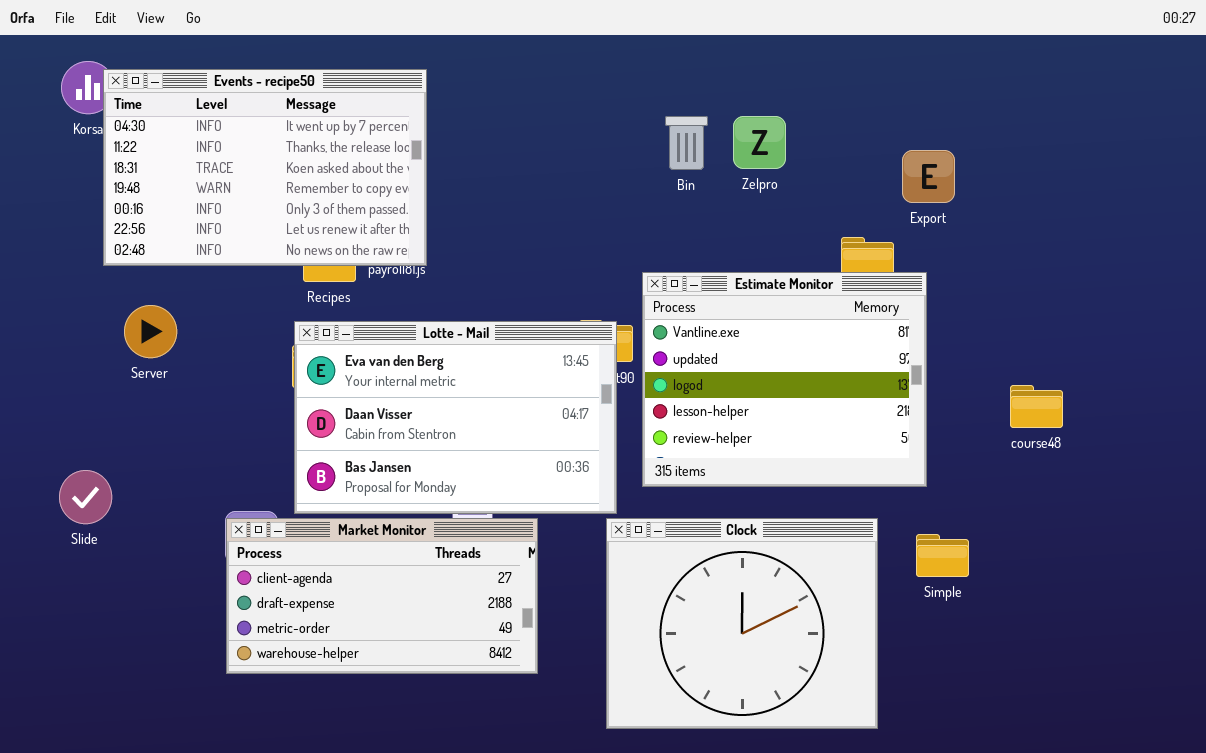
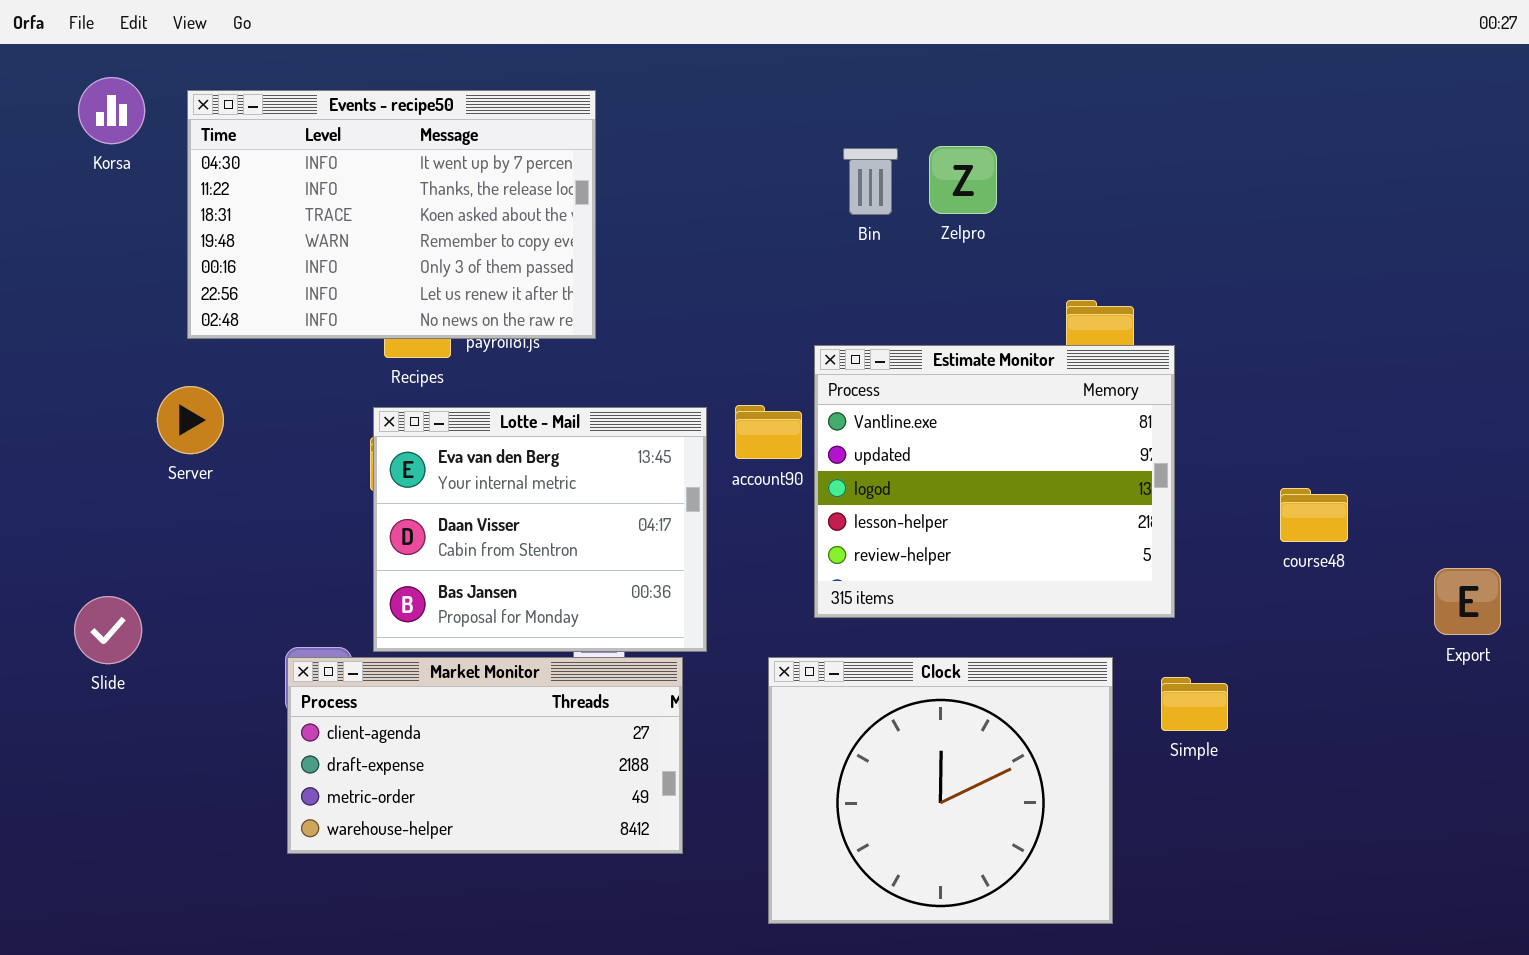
Events - recipe50: [103,69,427,266] -> [187,90,596,339], moved
Export: [902,150,955,203] -> [1434,568,1501,635], moved
Lotte - Mail: [294,321,617,514] -> [373,407,707,652], resized

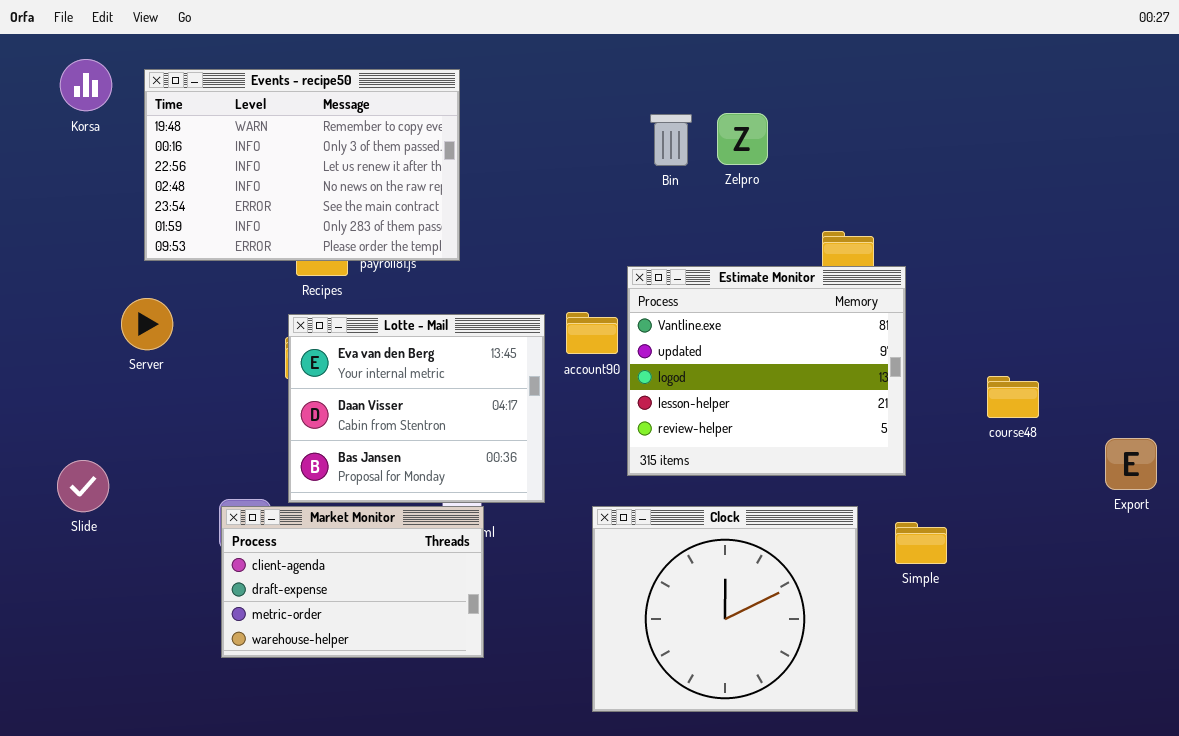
Events - recipe50: [187,90,596,339] -> [144,69,460,261], scrolled down 3 rows
Market Monitor: [287,657,683,854] -> [221,506,484,658], resized

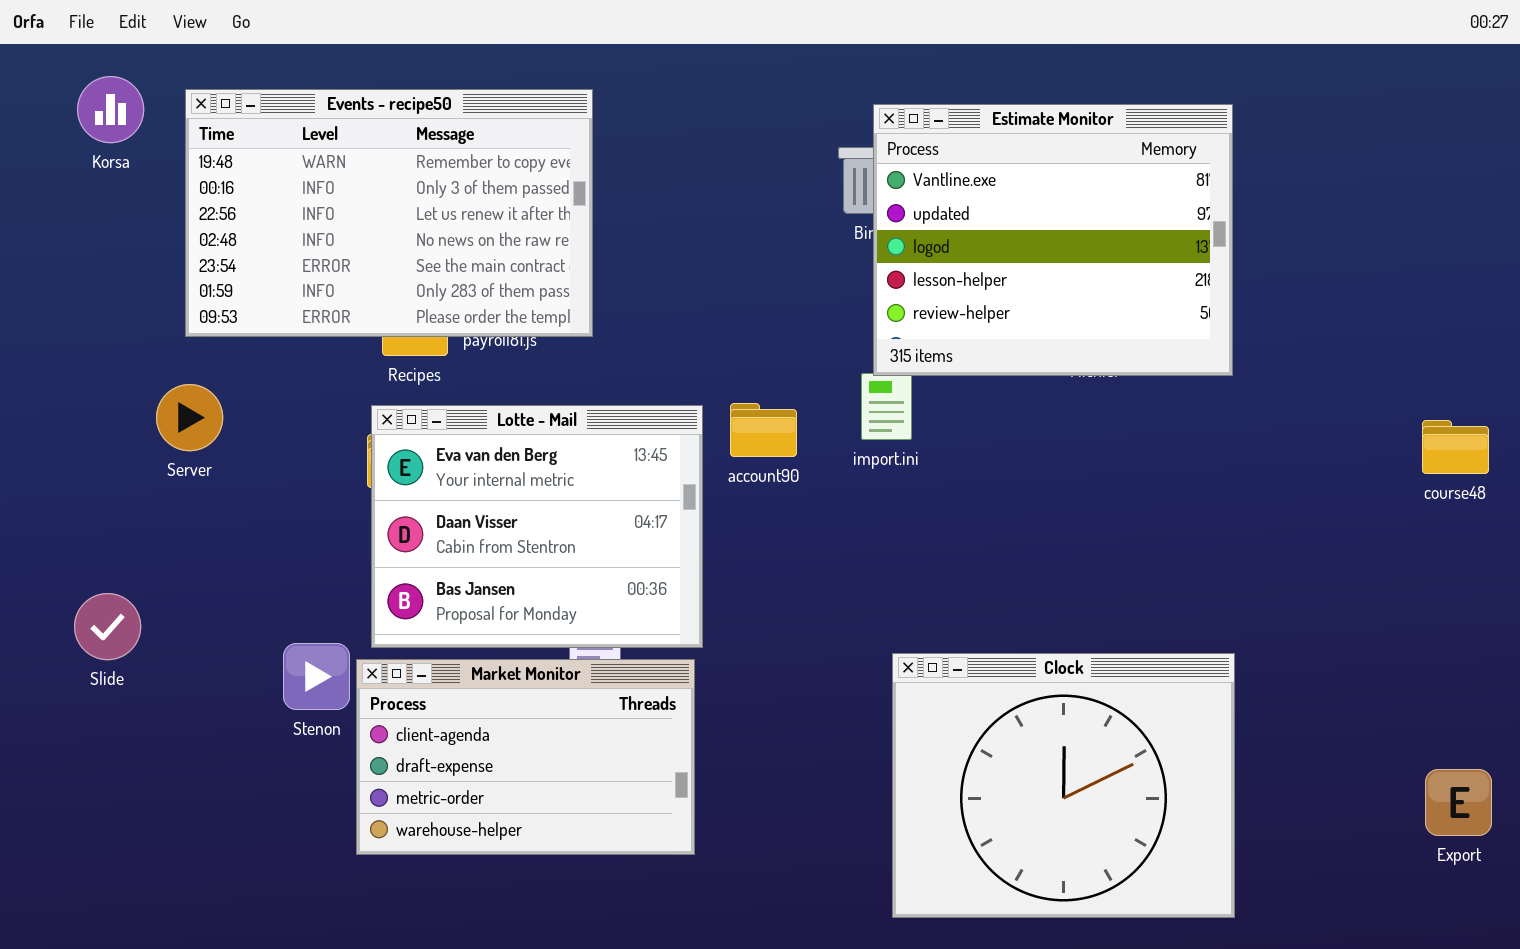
Estimate Monitor: [627,266,906,476] -> [873,104,1233,376], moved
course48: [987,376,1039,418] -> [1422,420,1489,474], moved
Export: [1105,438,1157,490] -> [1425,769,1492,836], moved
Market Monitor: [221,506,484,658] -> [356,659,695,855], moved
Clock: [592,506,858,712] -> [892,653,1235,918], moved

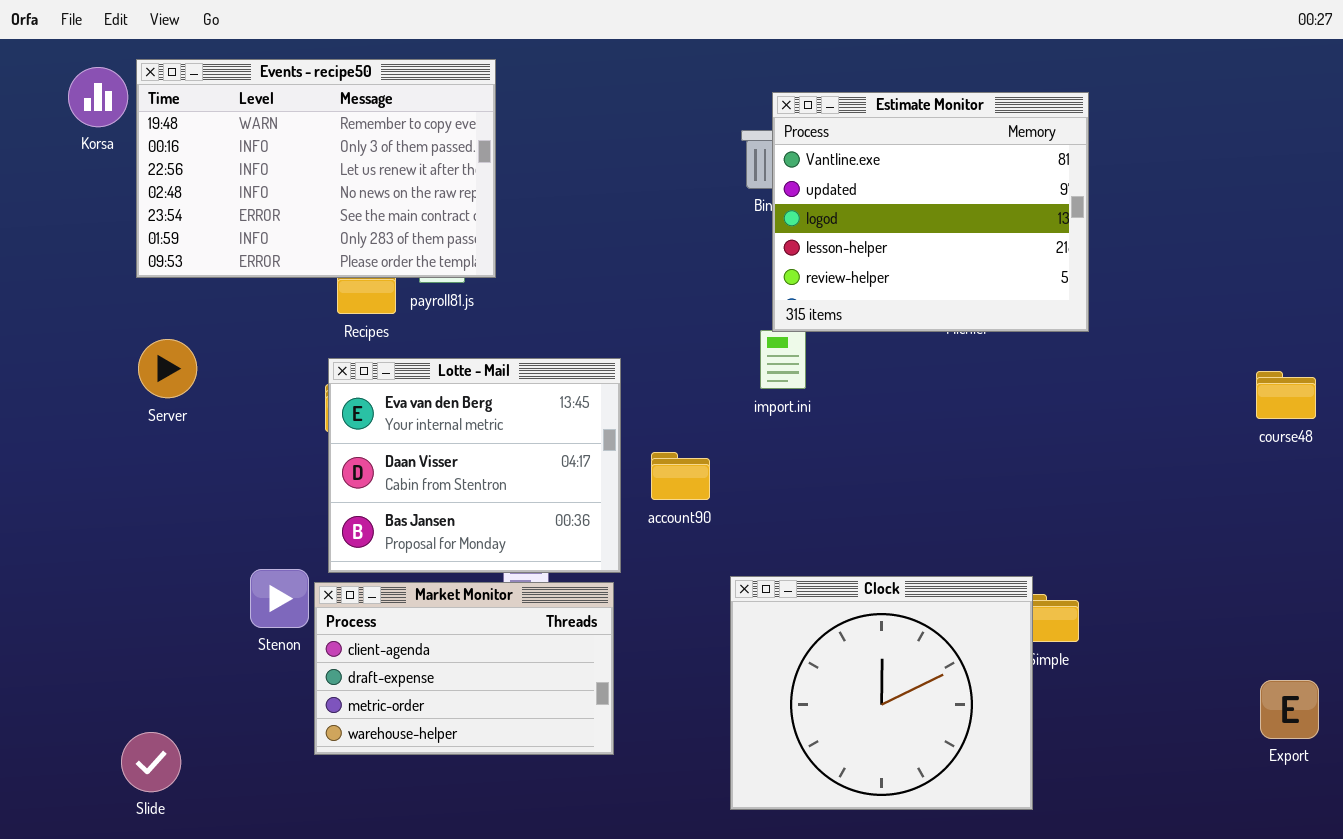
Events - recipe50: [185,89,593,337] -> [136,59,496,278], moved
account90: [730,403,797,457] -> [651,452,710,500], moved
Slide: [74,593,141,660] -> [121,732,181,792], moved
Clock: [892,653,1235,918] -> [730,576,1033,810], moved

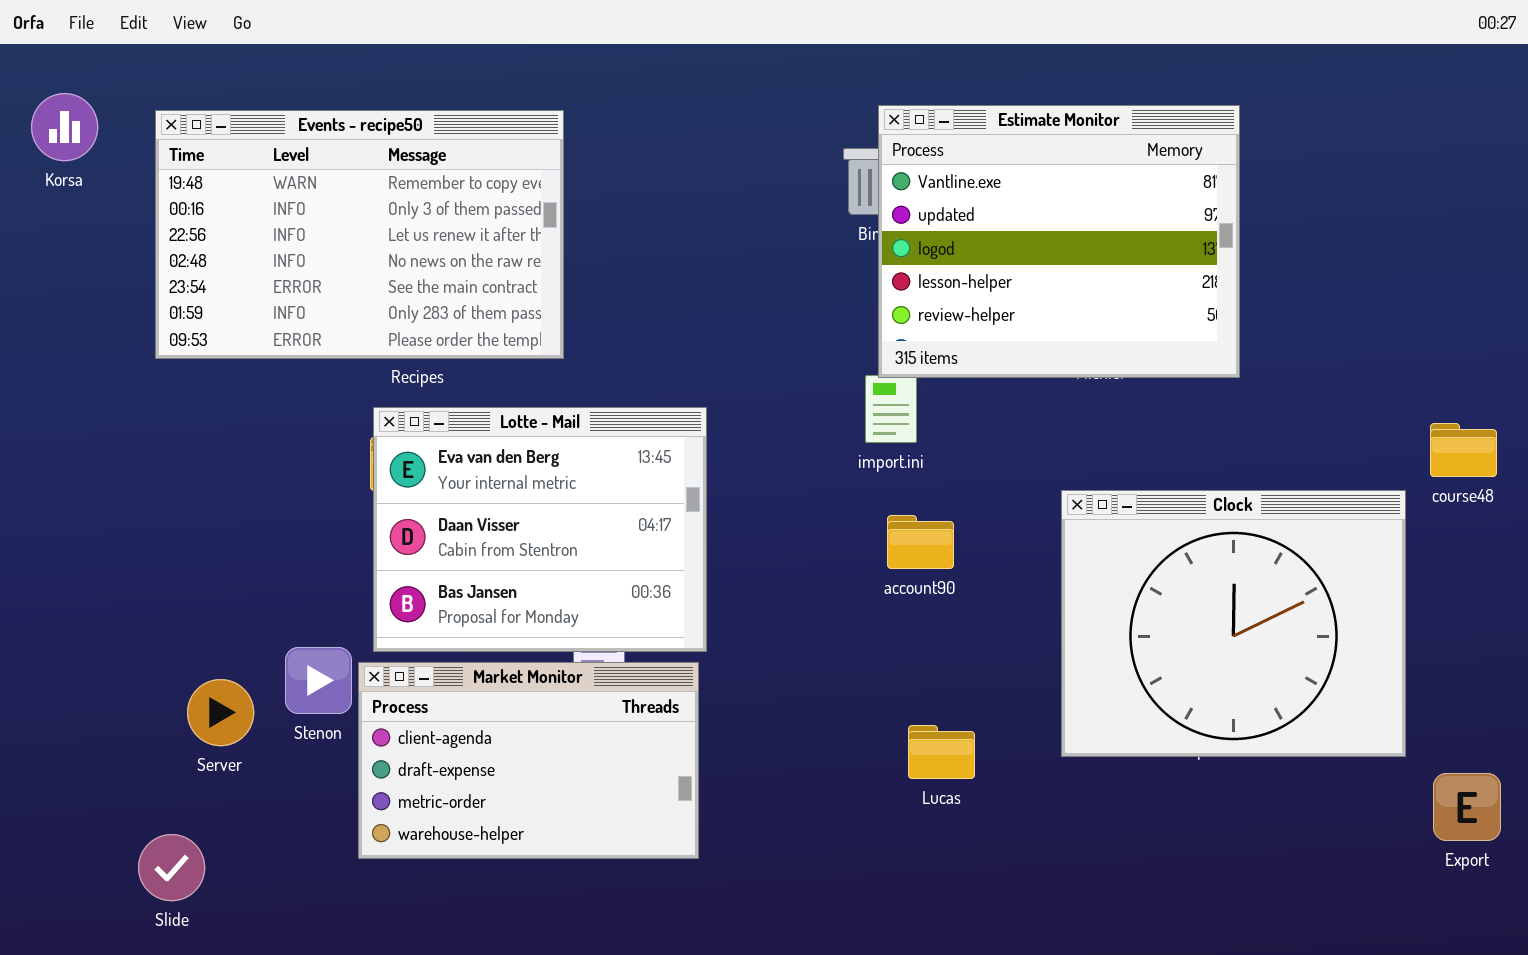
Events - recipe50: [136,59,496,278] -> [155,110,564,359], moved
Korsa: [68,67,128,127] -> [31,93,98,161], moved
Server: [138,339,197,398] -> [187,679,254,746], moved
account90: [651,452,710,500] -> [887,515,954,569], moved
Clock: [730,576,1033,810] -> [1061,490,1406,757], moved

